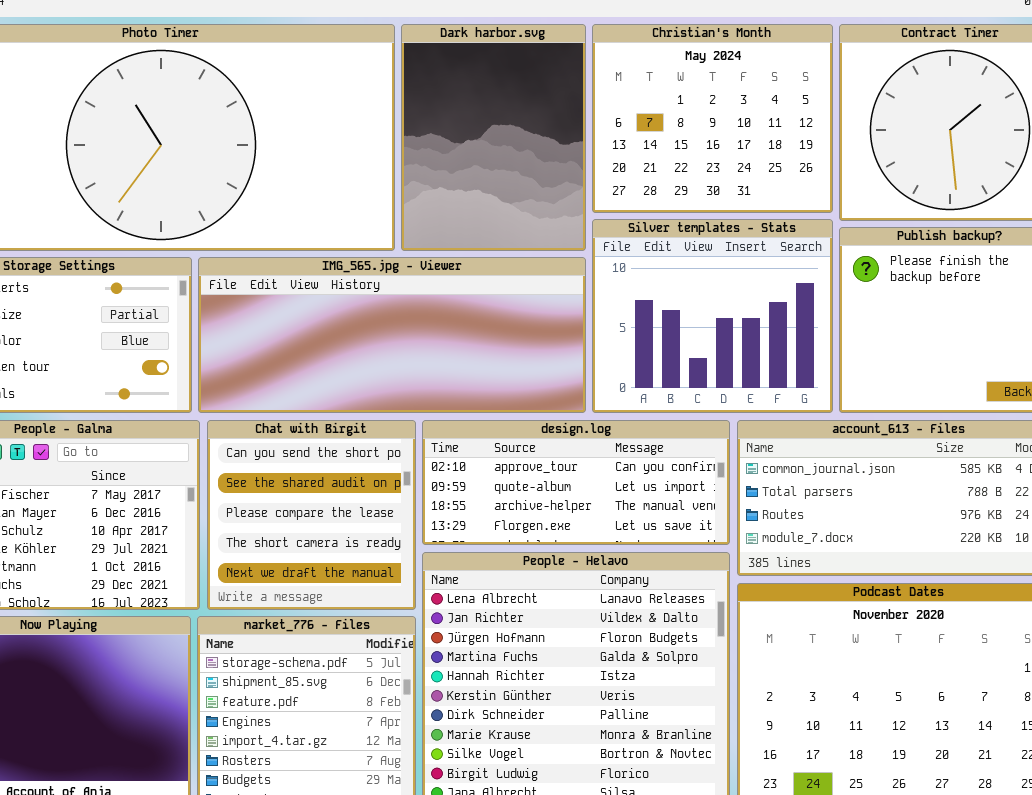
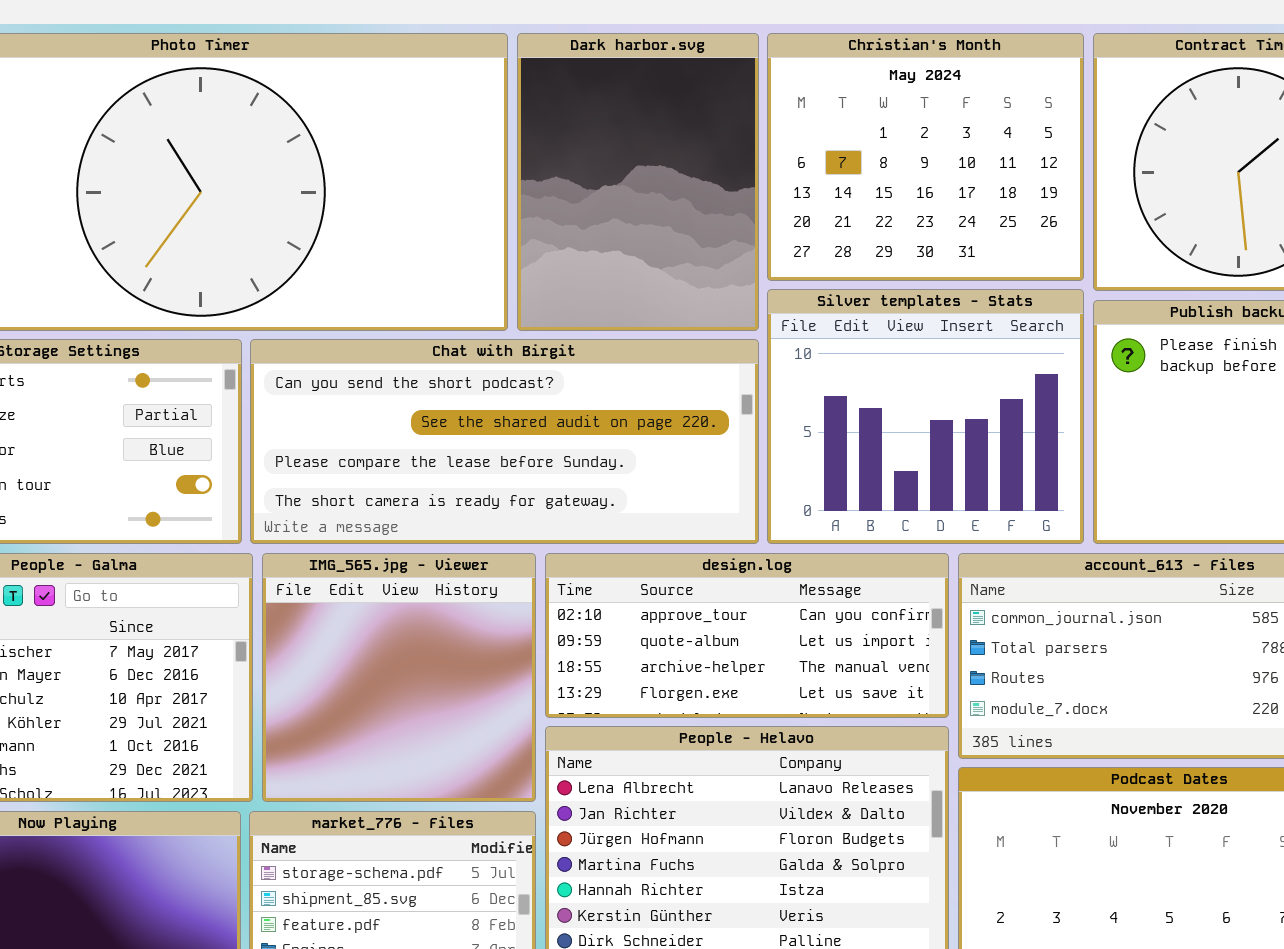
IMG_565.jpg - Viewer: [198,257,586,413] -> [262,553,536,802], moved, resized
Chat with Birgit: [207,420,416,610] -> [250,339,759,544], moved, resized

